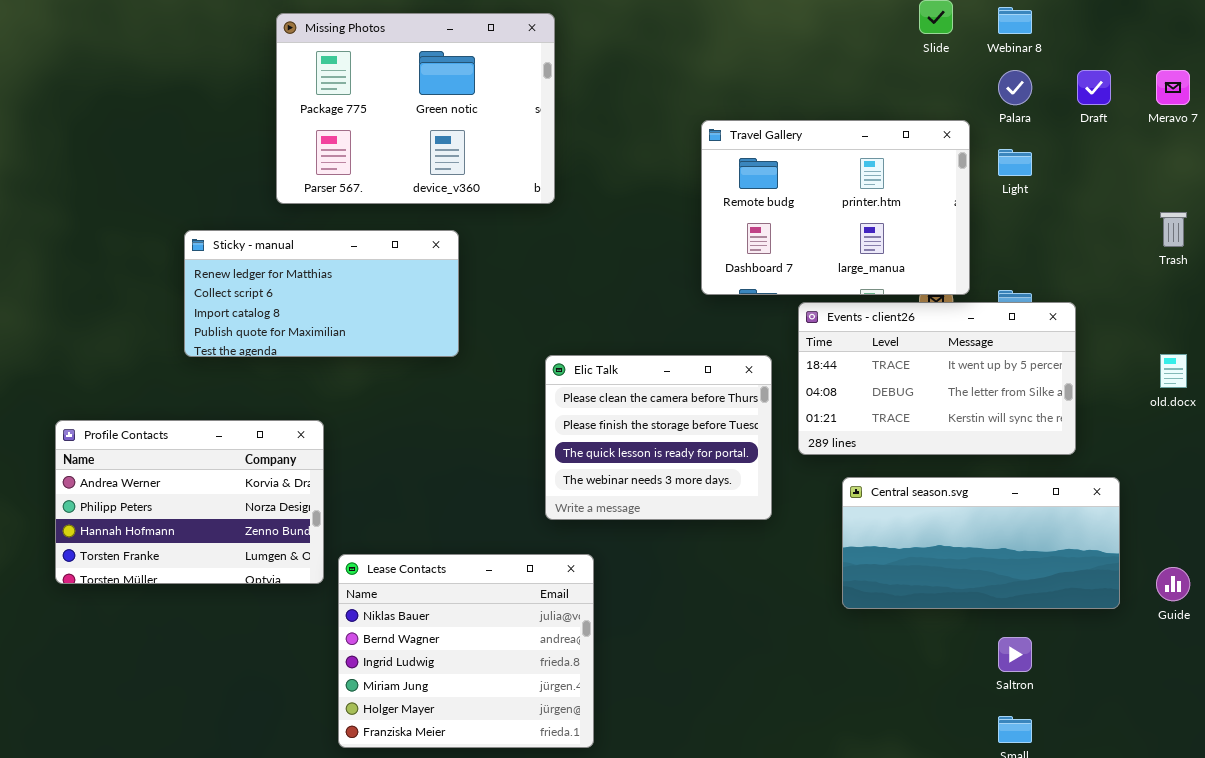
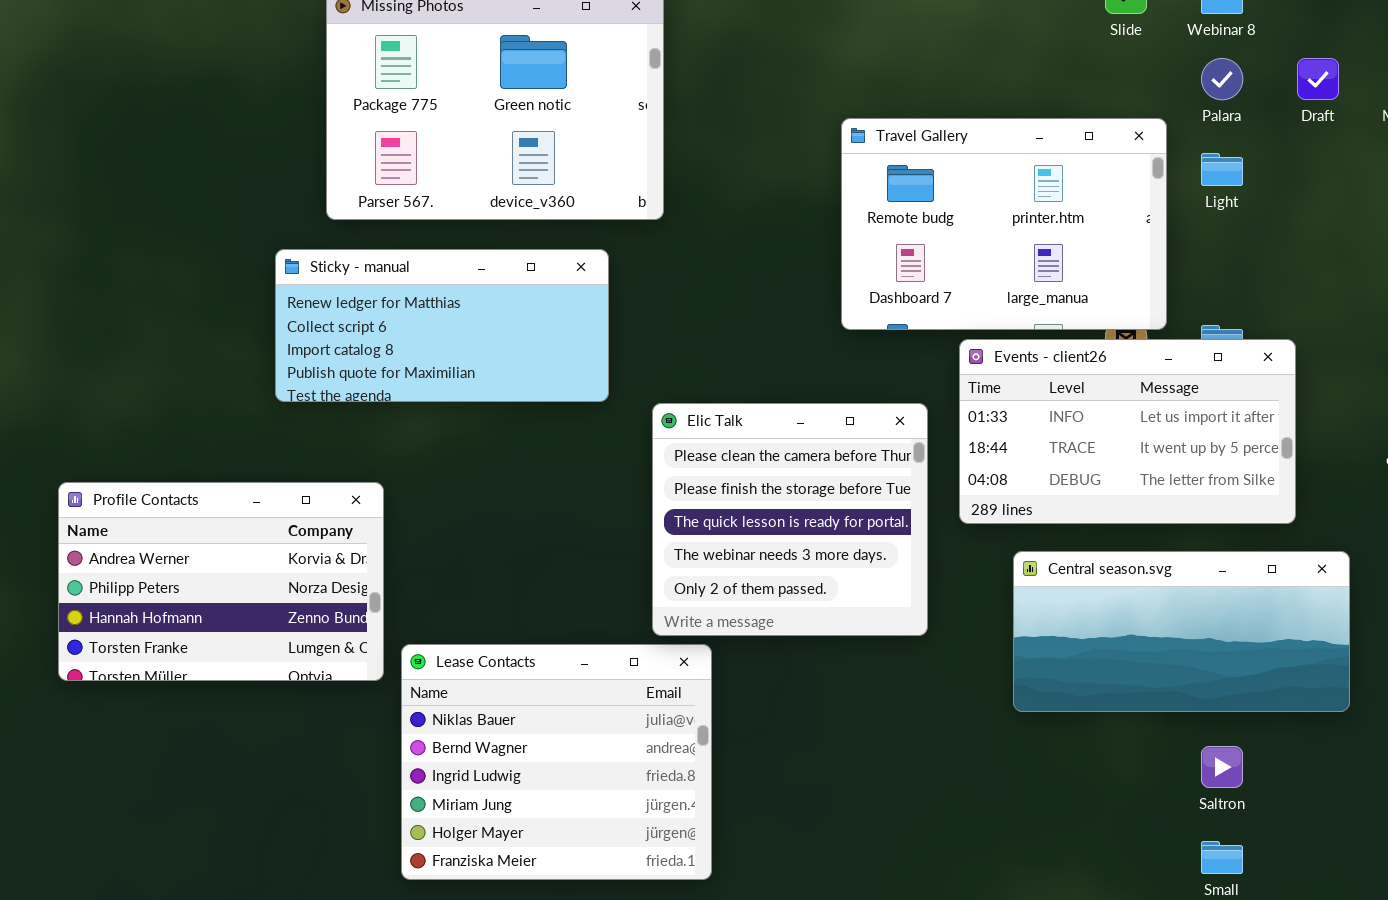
Sticky - manual: [184,230,459,357] -> [275,249,609,402], moved
Events - client26: [798,302,1076,455] -> [959,339,1296,524], scrolled up 1 row
Elic Talk: [545,355,772,520] -> [652,403,928,636], resized

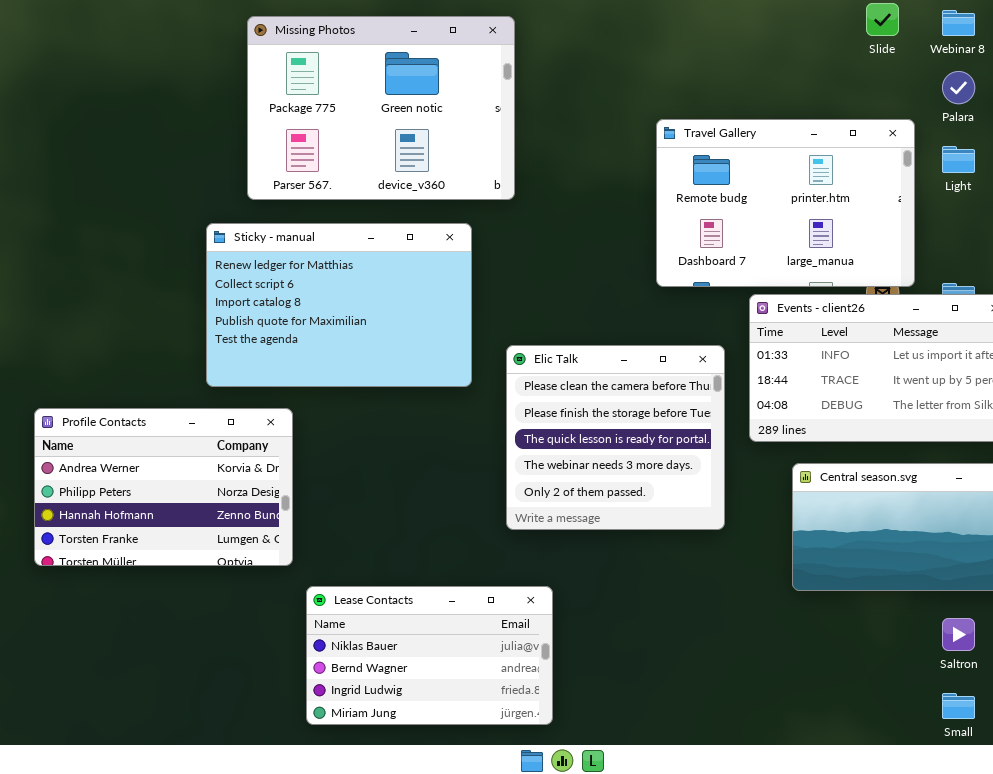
Sticky - manual: [275,249,609,402] -> [206,223,472,387], resized
Lease Contacts: [401,644,712,880] -> [306,586,553,725], resized

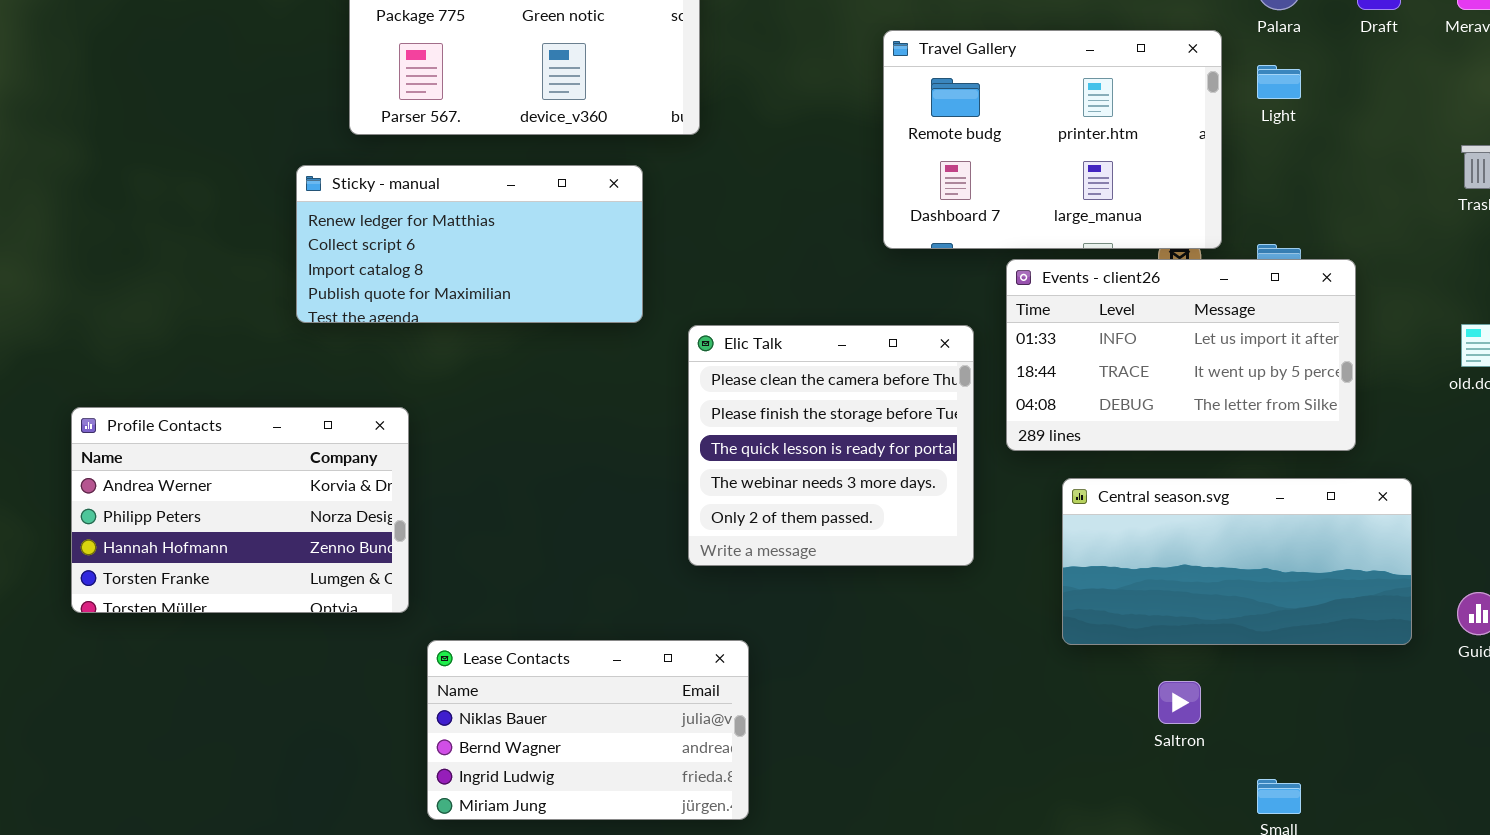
Sticky - manual: [206,223,472,387] -> [296,165,643,323], resized
Saltron: [942,618,975,651] -> [1158,681,1201,724], moved

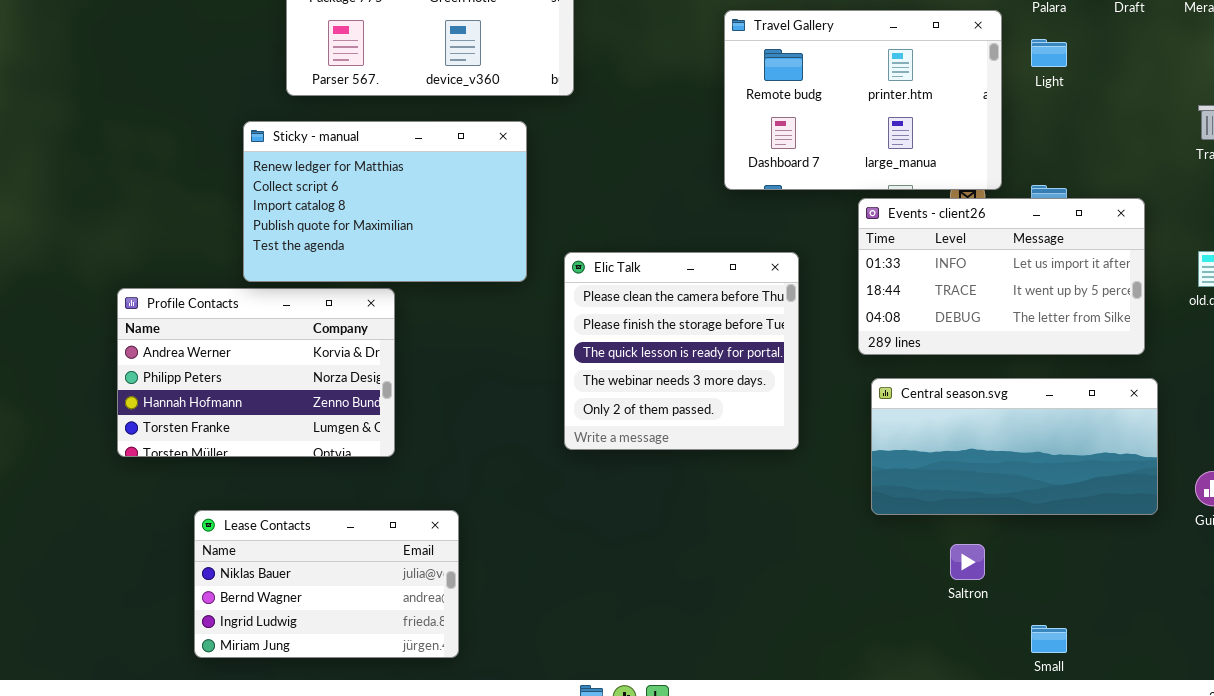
Sticky - manual: [296,165,643,323] -> [243,121,527,282], resized
Events - client26: [1006,259,1356,451] -> [858,198,1145,355], moved
Profile Contacts: [71,407,409,613] -> [117,288,395,457], moved
Lease Contacts: [427,640,749,820] -> [194,510,459,658], moved

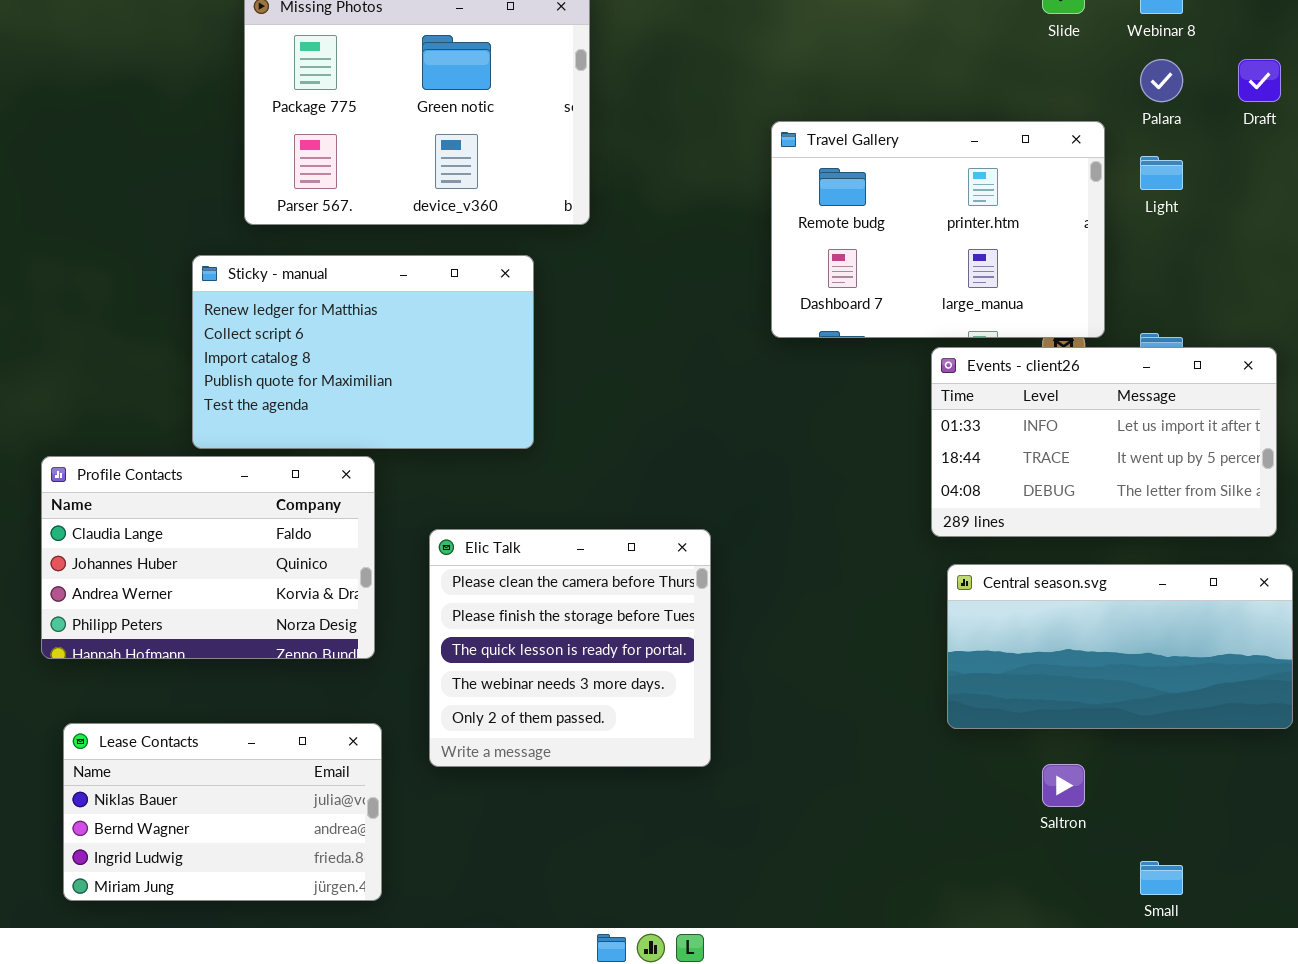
Elic Talk: [564,252,799,450] -> [429,529,711,767], moved
Profile Contacts: [117,288,395,457] -> [41,456,375,659], scrolled up 2 rows
Lease Contacts: [194,510,459,658] -> [63,723,382,901], moved

